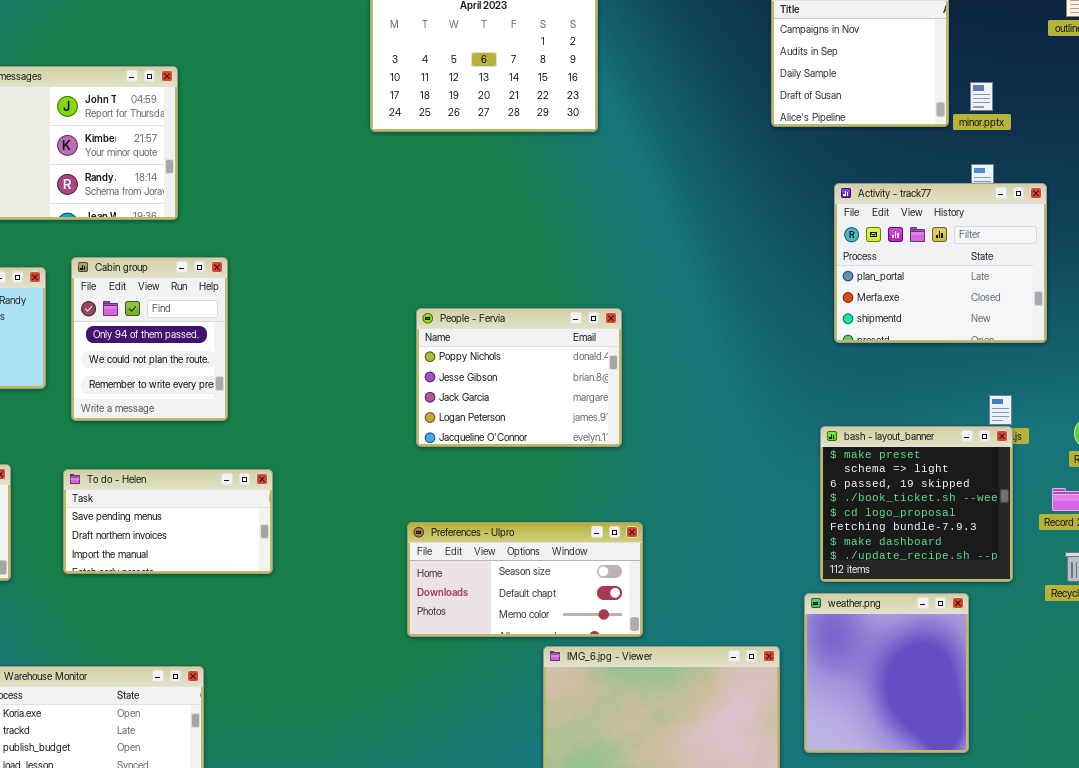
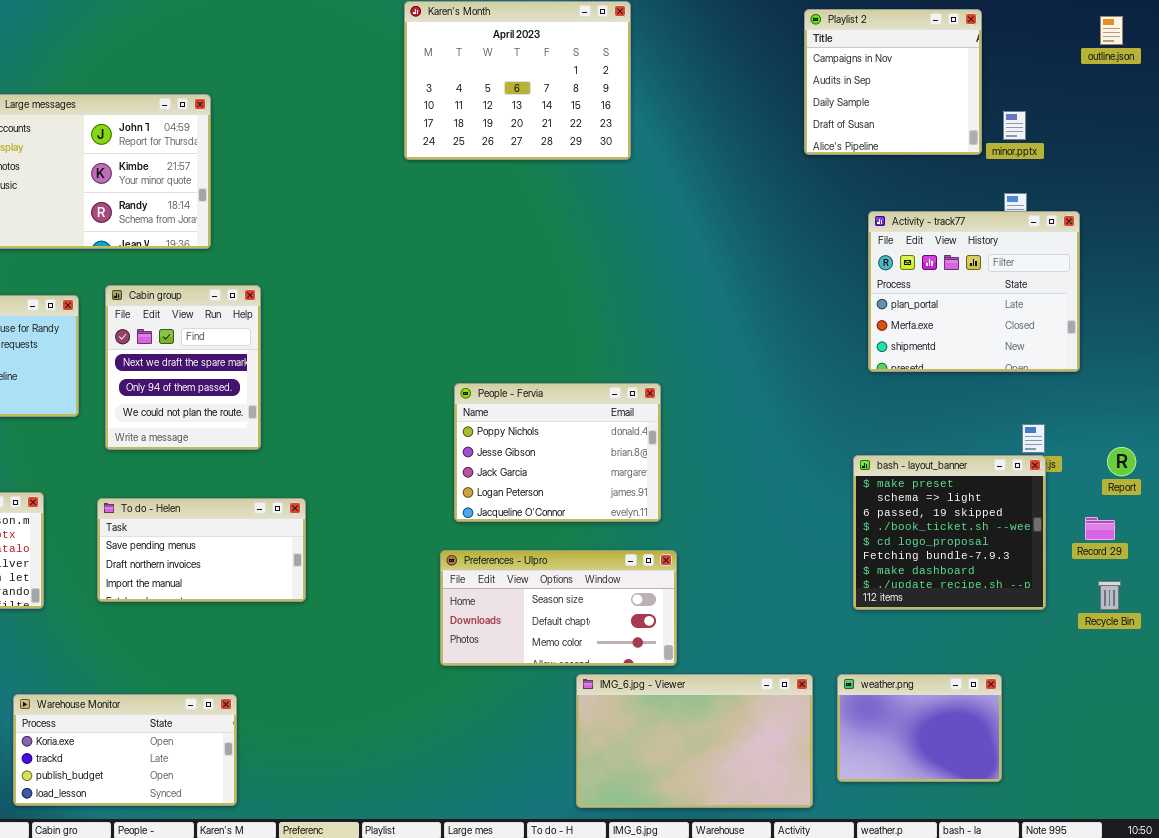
Cabin group: [71,257,228,421] -> [105,285,261,450], scrolled up 1 row
People - Fervia: [416,308,622,447] -> [454,383,661,522], moved
weather.png: [804,593,969,753] -> [837,674,1002,782], resized

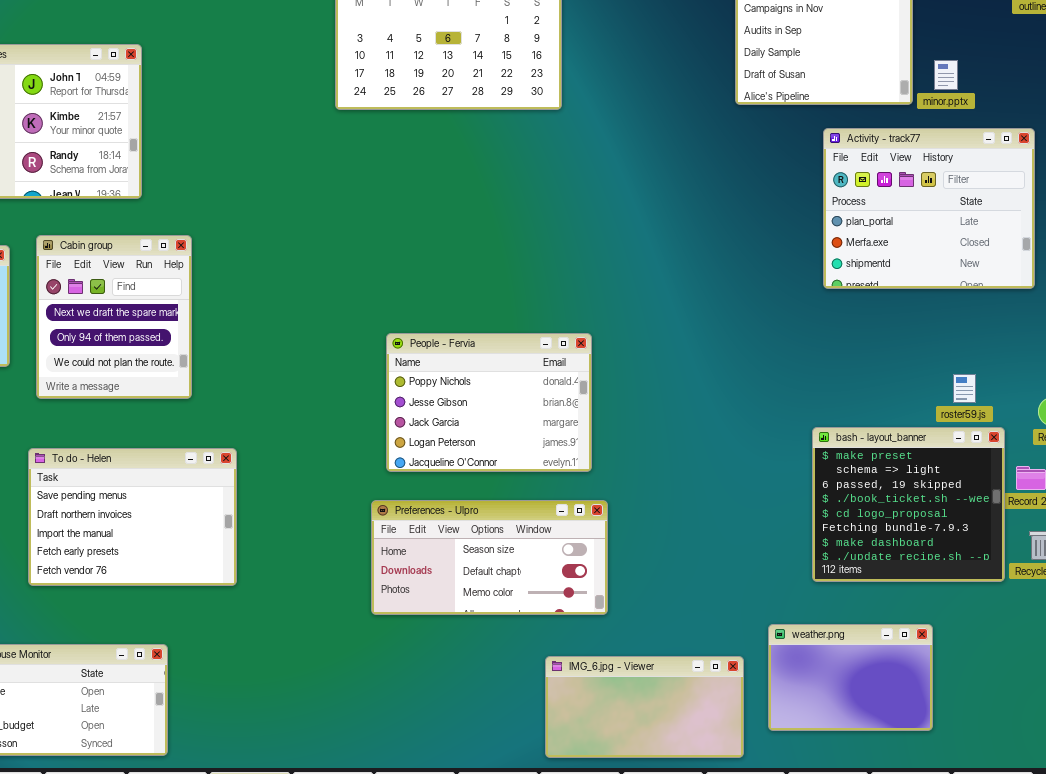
Activity - track77: [868,211,1080,372] -> [823,128,1035,289], moved
bash - layout_banner: [853,455,1046,610] -> [812,427,1005,582], moved
To do - Helen: [97,498,306,602] -> [28,448,237,586], resized
IMG_6.jpg - Viewer: [576,674,813,808] -> [545,656,744,758], resized

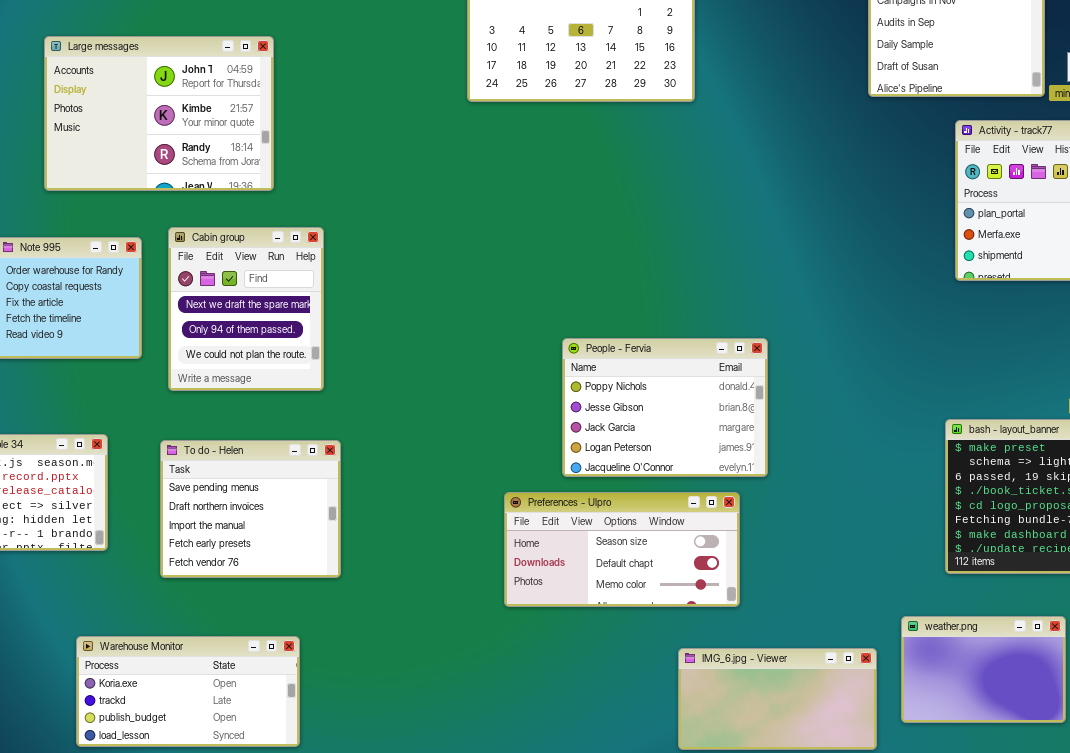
People - Fervia: [386,333,592,472] -> [562,338,768,477], moved
To do - Helen: [28,448,237,586] -> [160,440,341,578], resized

